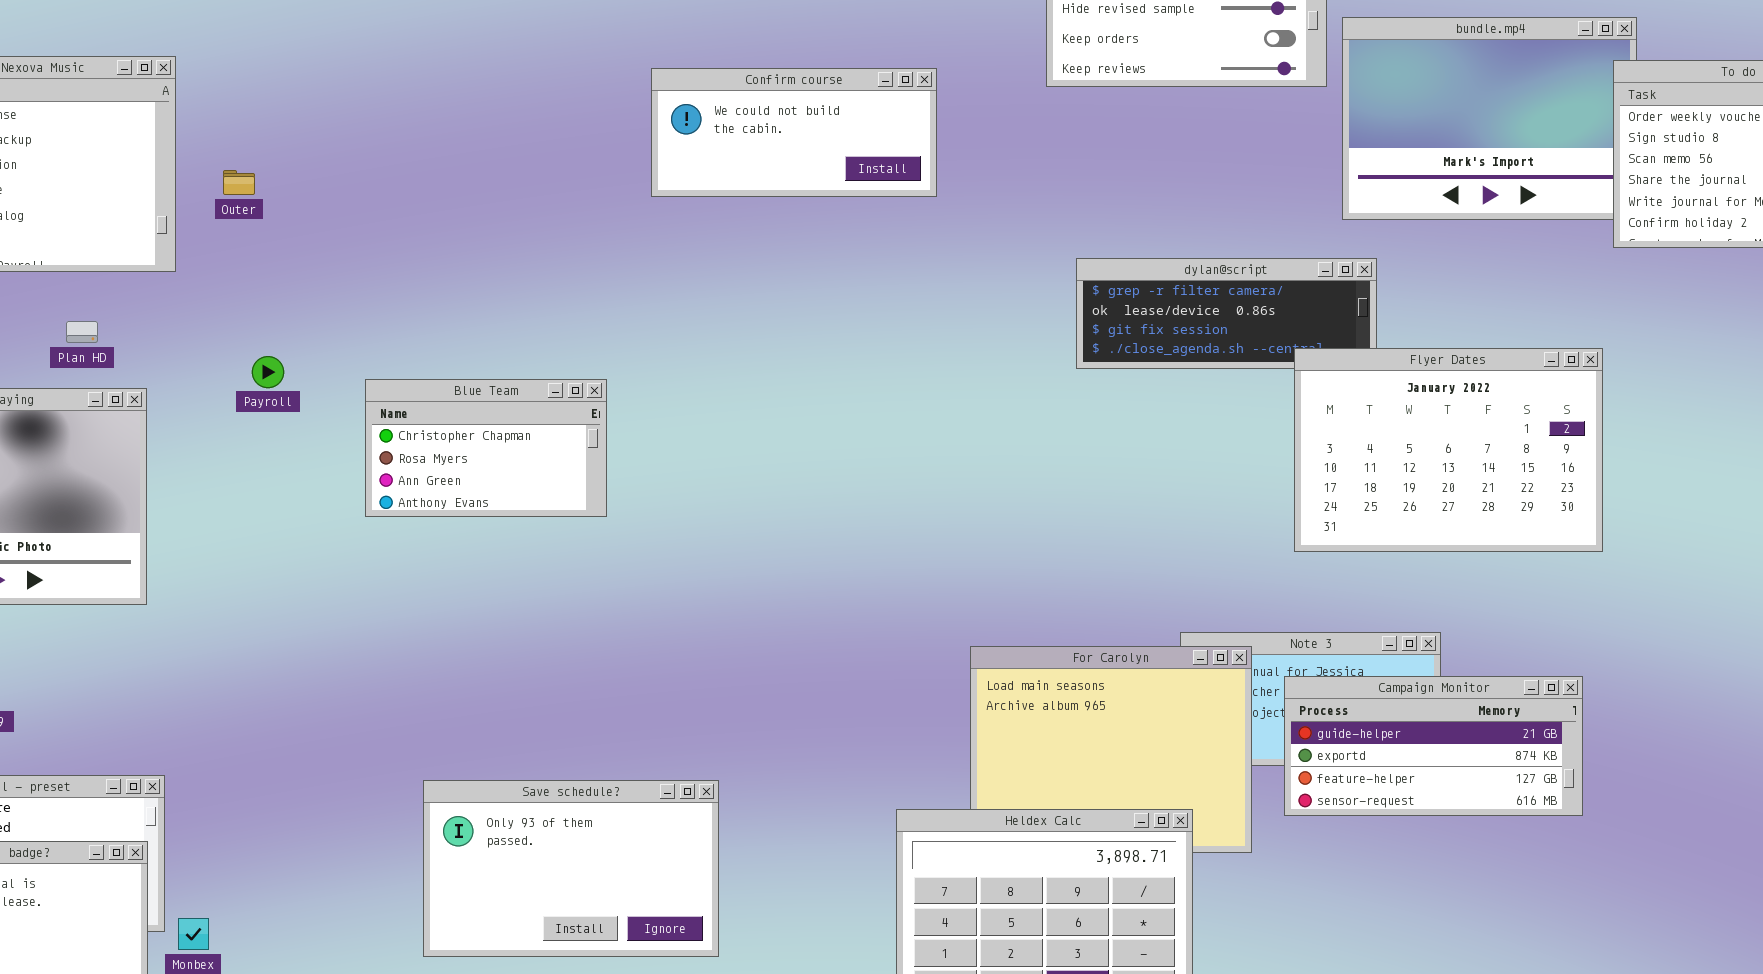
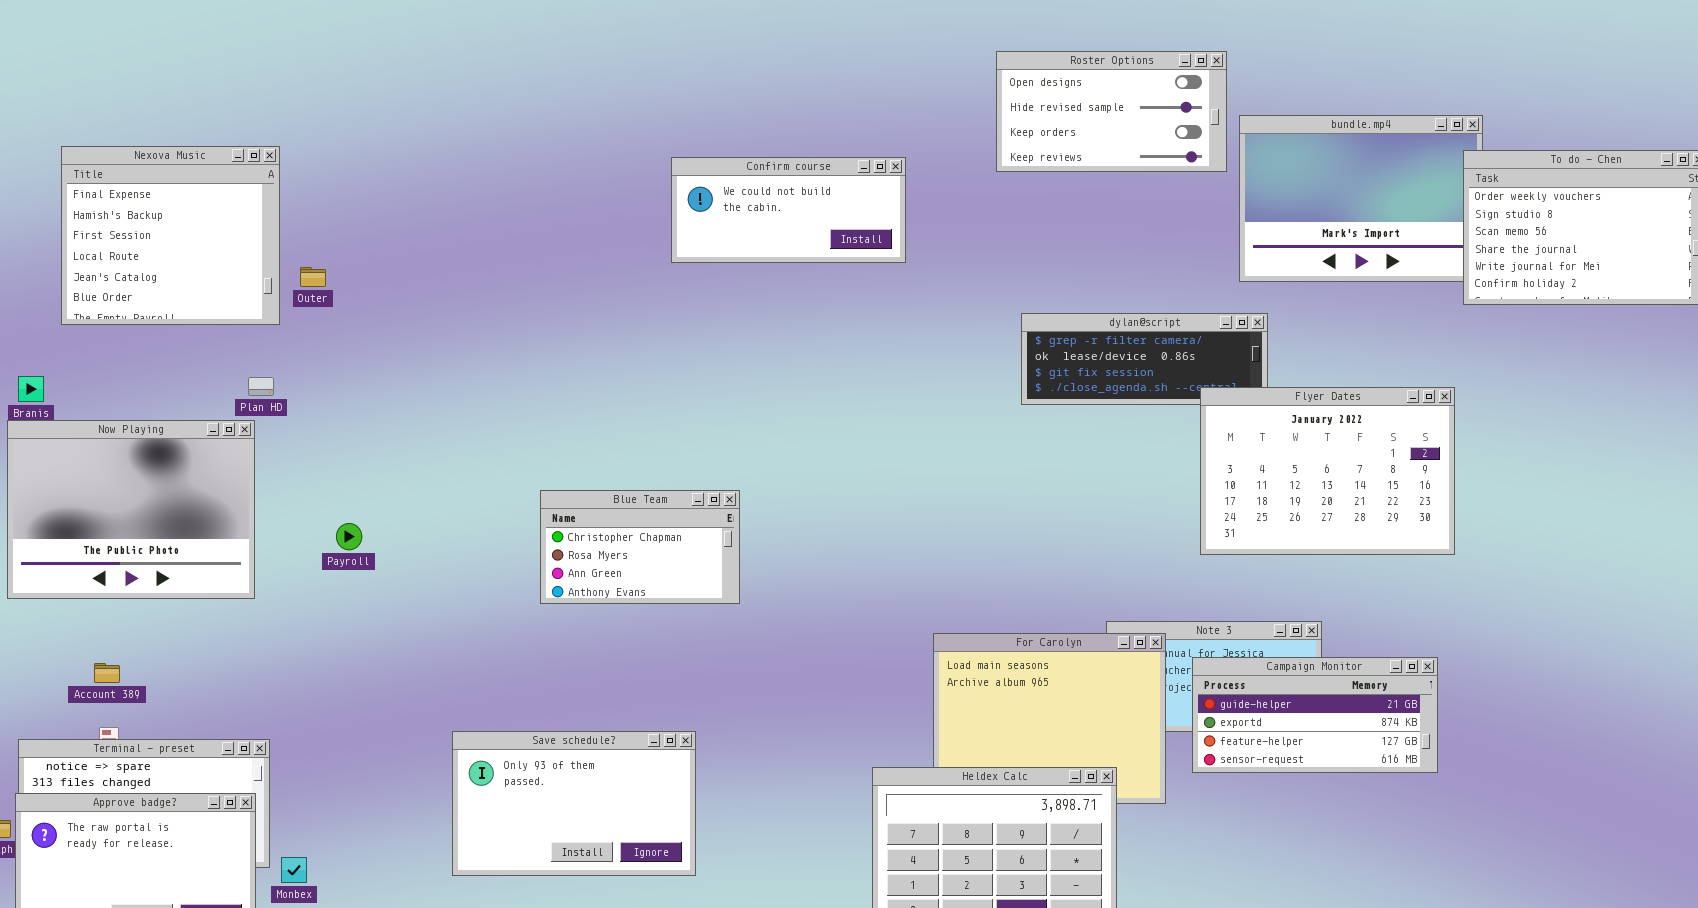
Outer: [223,170,255,195] -> [300,267,326,287], moved
Plan HD: [66,321,98,343] -> [248,377,274,396], moved
Payroll: [252,356,284,388] -> [336,523,362,550], moved
Blue Team: [365,379,607,517] -> [540,490,740,604], moved
Save schedule?: [423,780,719,957] -> [452,731,696,876], moved

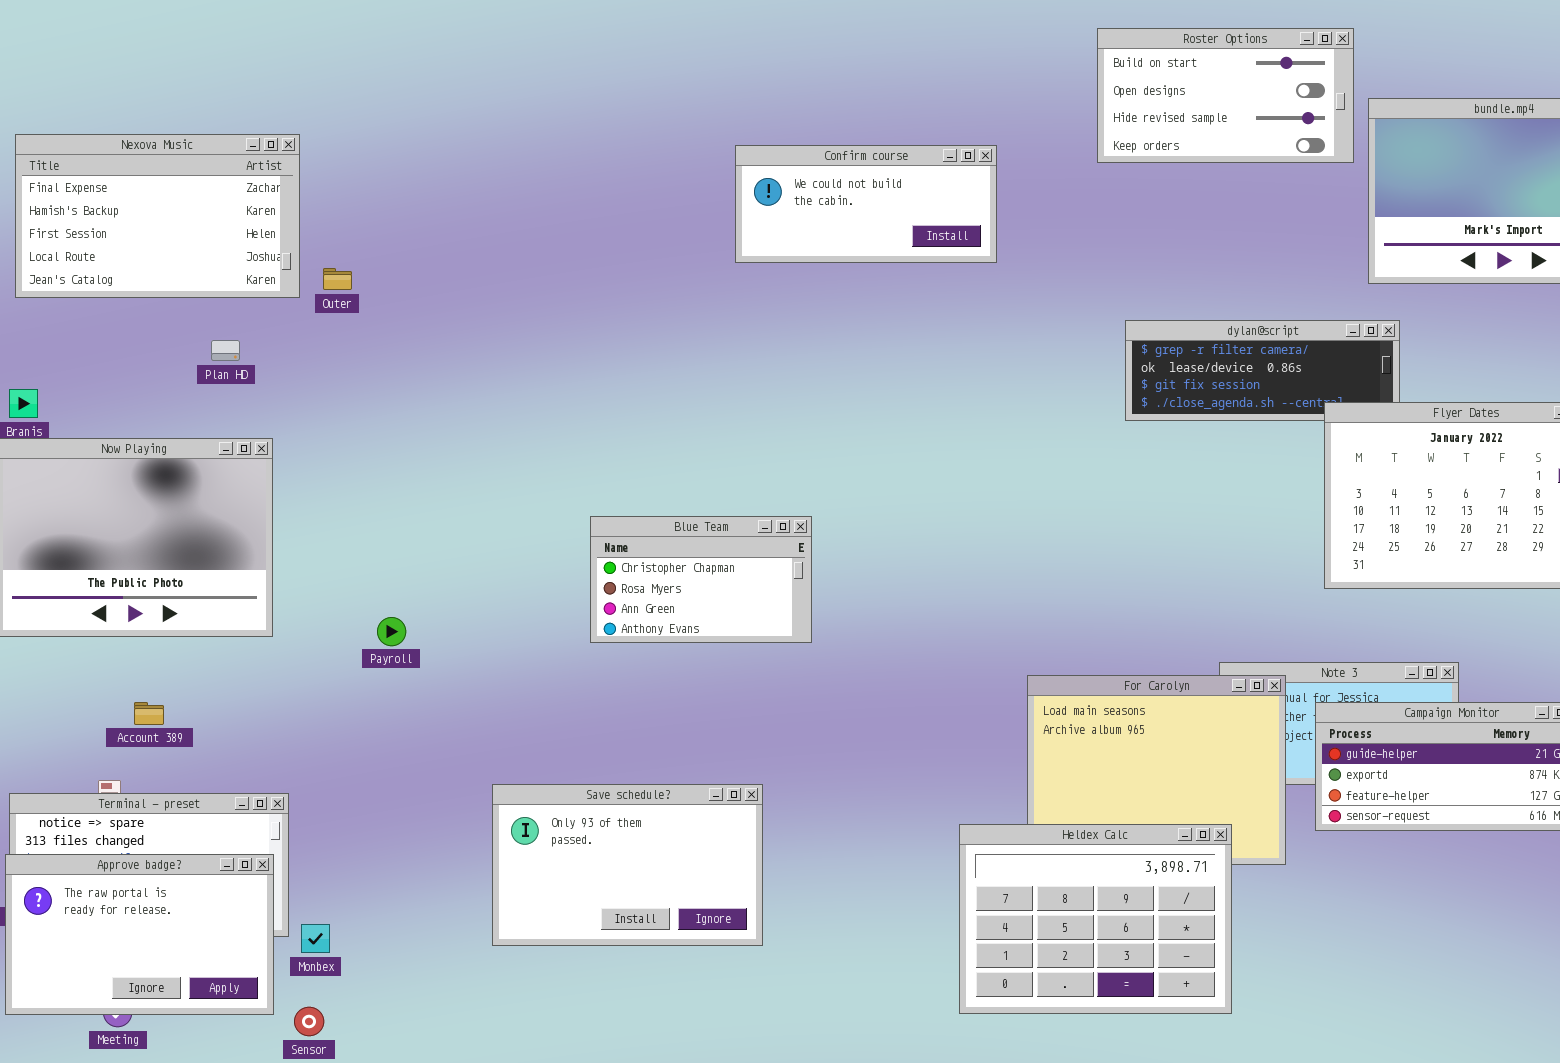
Roster Options: [996,51,1227,172] -> [1097,28,1354,163], scrolled up 1 row
Nexova Music: [61,146,280,325] -> [15,134,300,298], resized
Plan HD: [248,377,274,396] -> [211,340,240,361], moved
Payroll: [336,523,362,550] -> [377,617,406,646], moved
Account 389: [94,663,120,683] -> [134,702,164,725], moved

